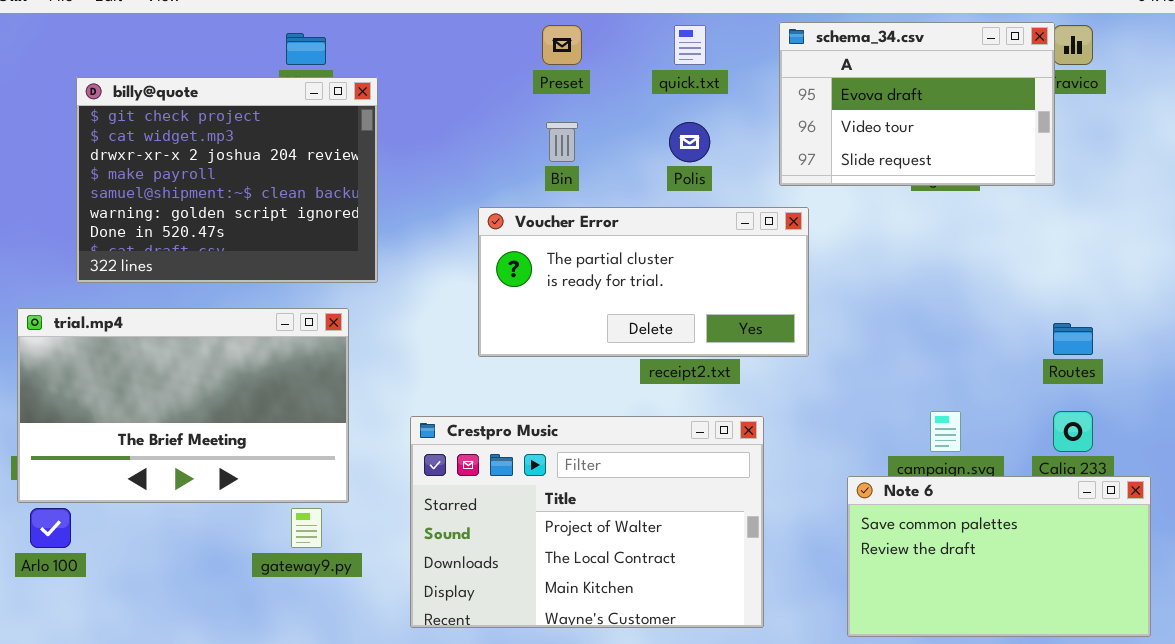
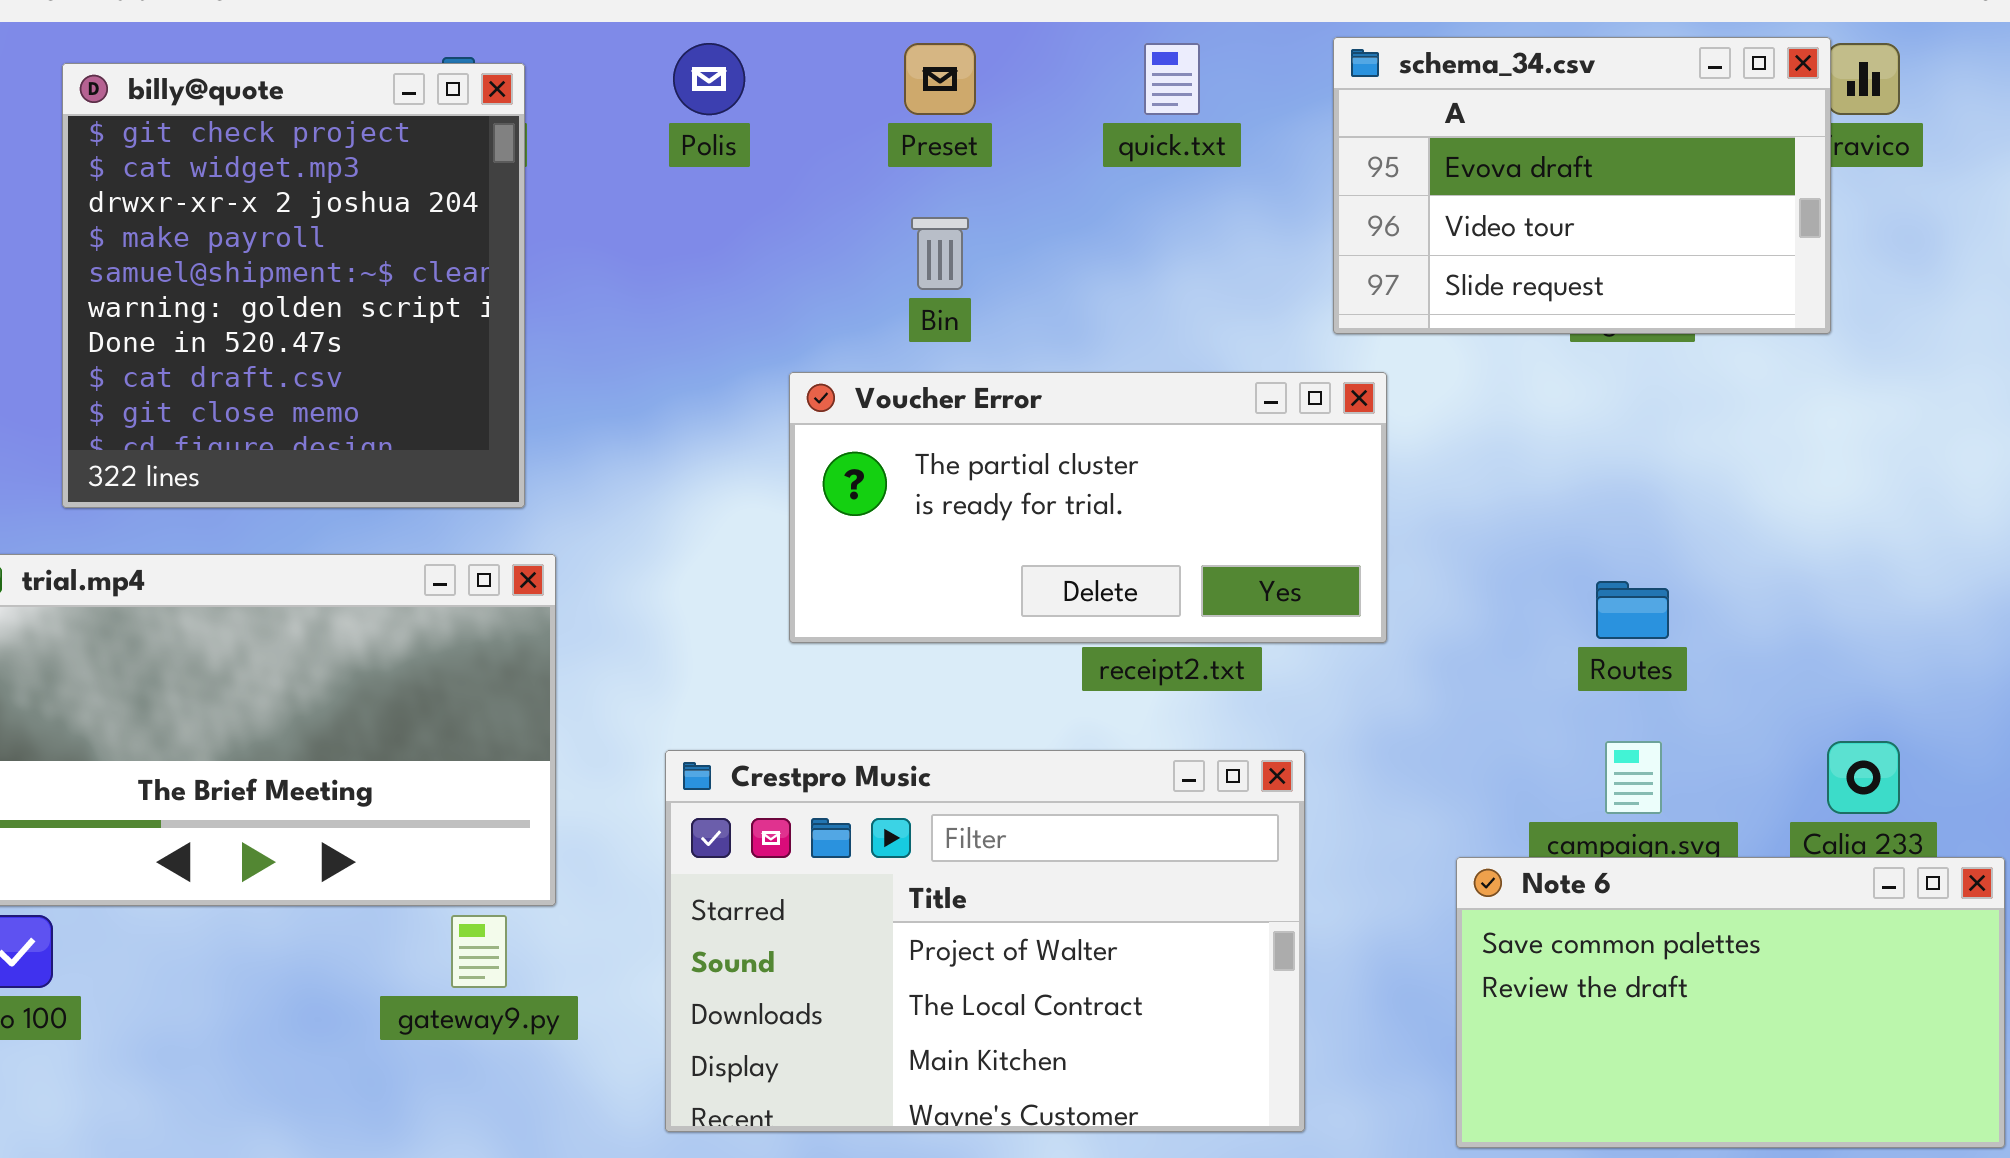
billy@quote: [76,77,378,283] -> [62,63,525,508], resized
Polis: [669,122,710,162] -> [673,43,745,115], moved
Routes: [1053,323,1093,355] -> [1596,581,1669,639], moved

